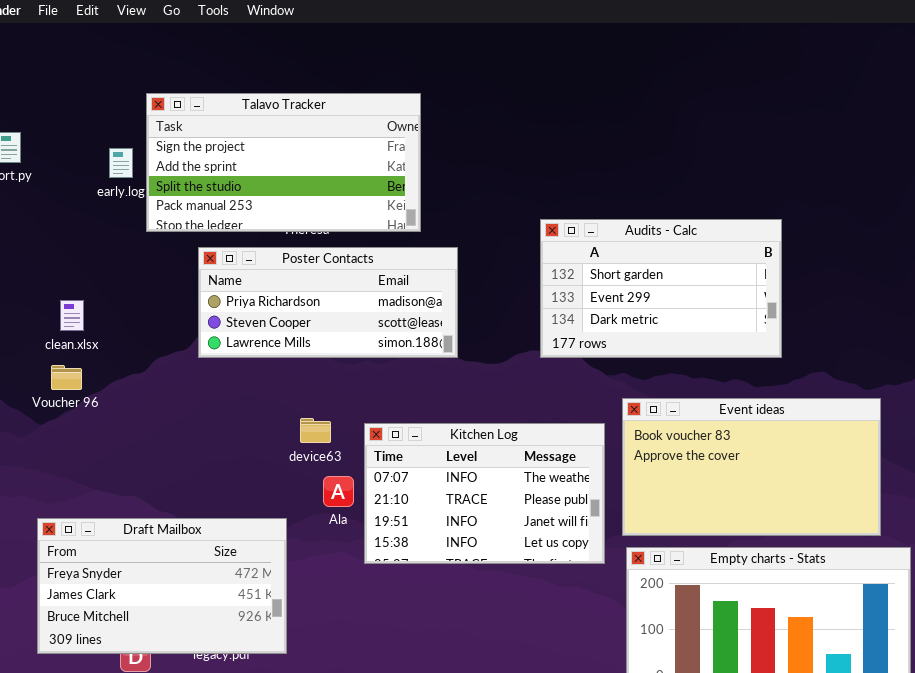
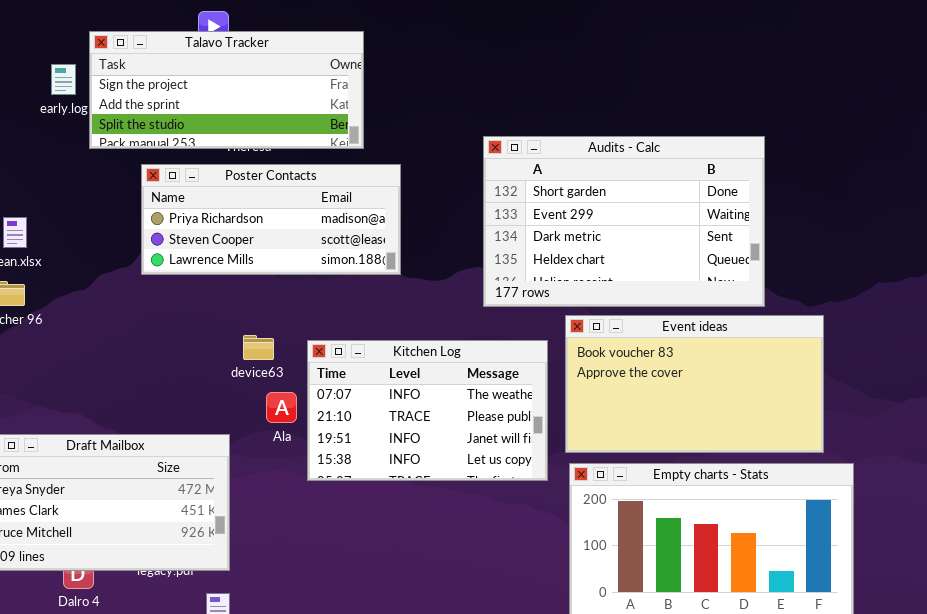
Talavo Tracker: [146,93,421,232] -> [89,31,364,149], resized
Audits - Calc: [540,219,782,358] -> [483,136,765,307], resized

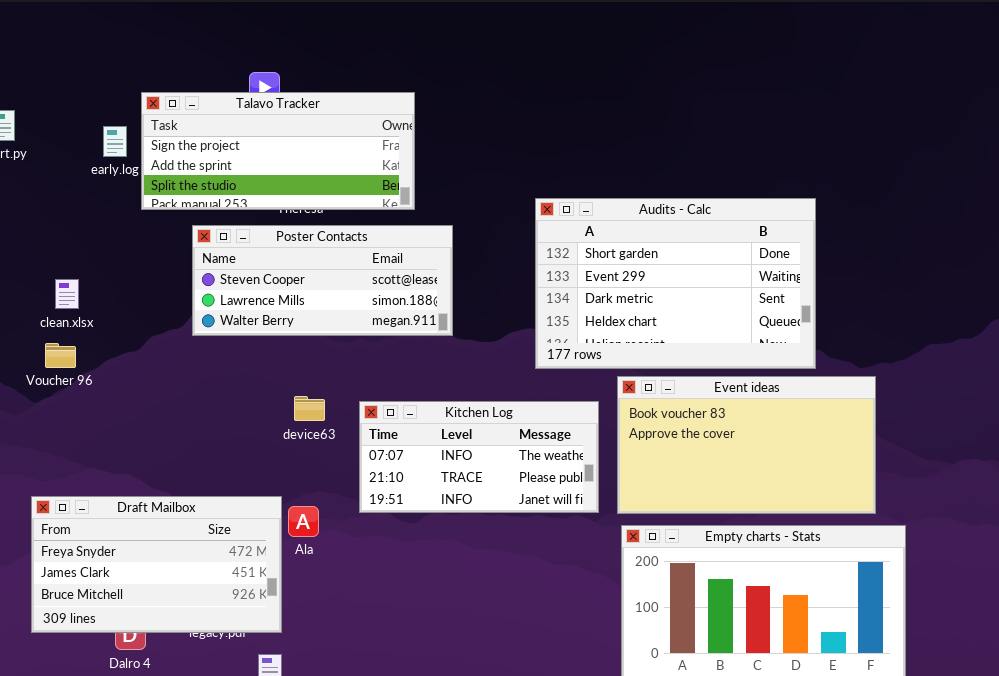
Poster Contacts: [141,164,401,275] -> [192,225,453,336], scrolled down 1 row
Kitchen Log: [307,340,548,481] -> [359,401,599,513], resized
Ala: [266,392,297,423] -> [288,506,319,537], moved

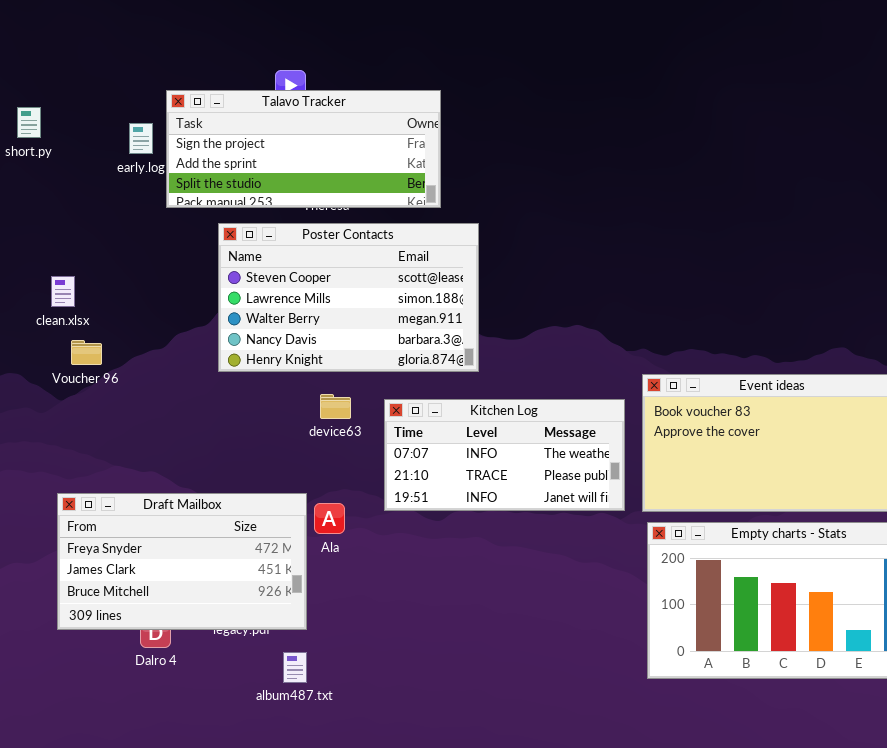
Audits - Calc: [535,198,816,369] -> none, closed
Poster Contacts: [192,225,453,336] -> [218,223,479,372], resized
clean.xlsx: [55,279,79,309] -> [51,276,75,307], moved

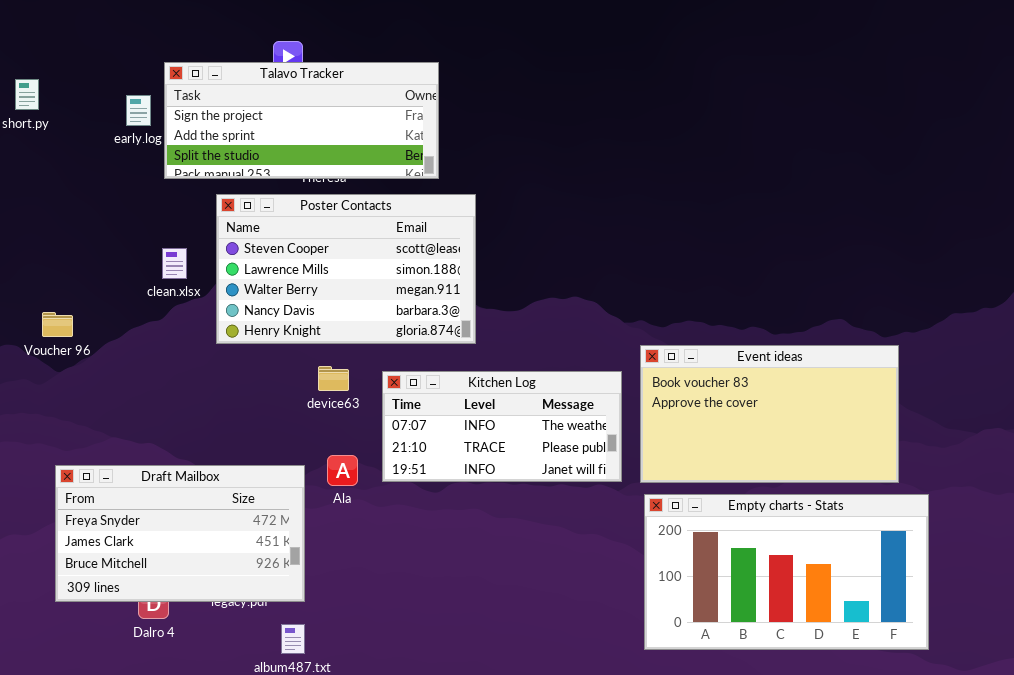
clean.xlsx: [51,276,75,307] -> [162,248,187,279], moved
Voucher 96: [71,340,102,365] -> [42,312,73,337], moved
Ala: [314,503,345,534] -> [327,455,358,486], moved

